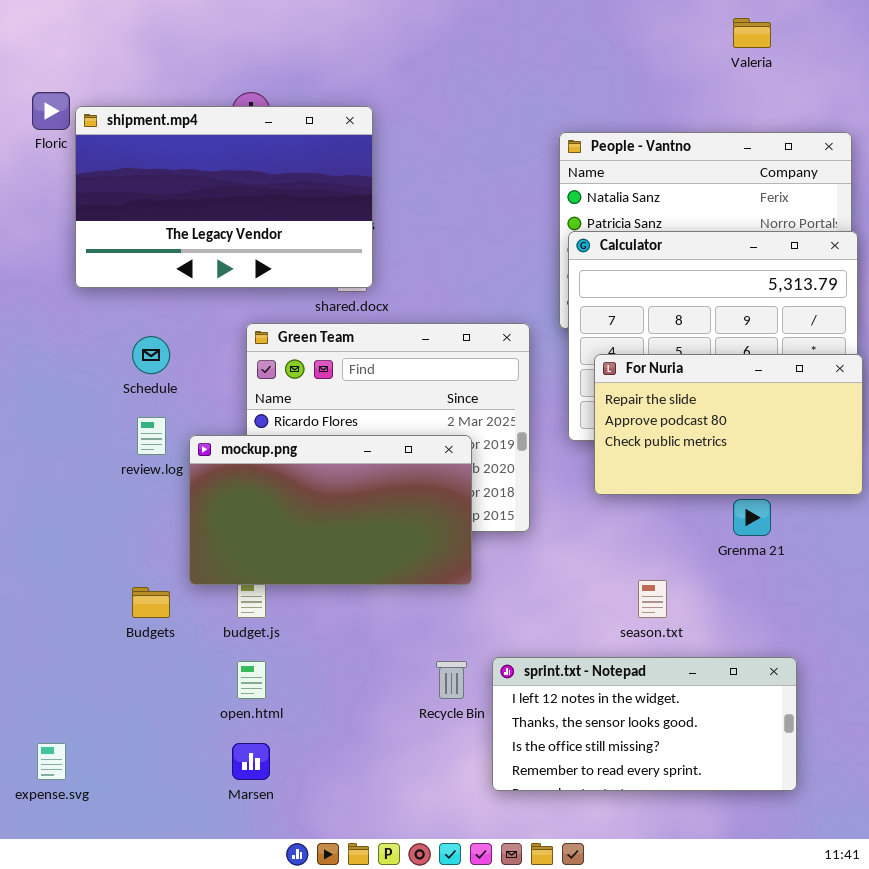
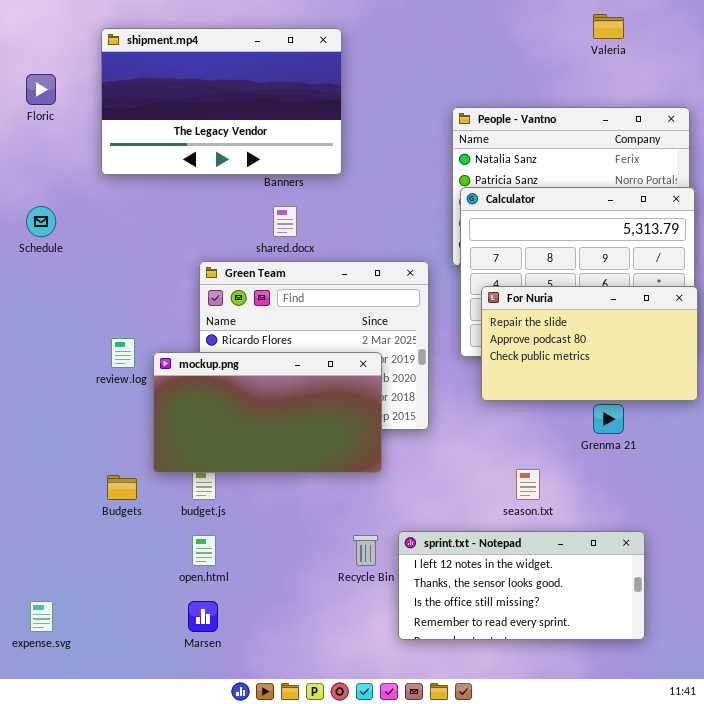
shipment.mp4: [75,106,373,288] -> [101,28,342,175], moved
Schedule: [132,336,170,374] -> [26,206,56,237], moved

